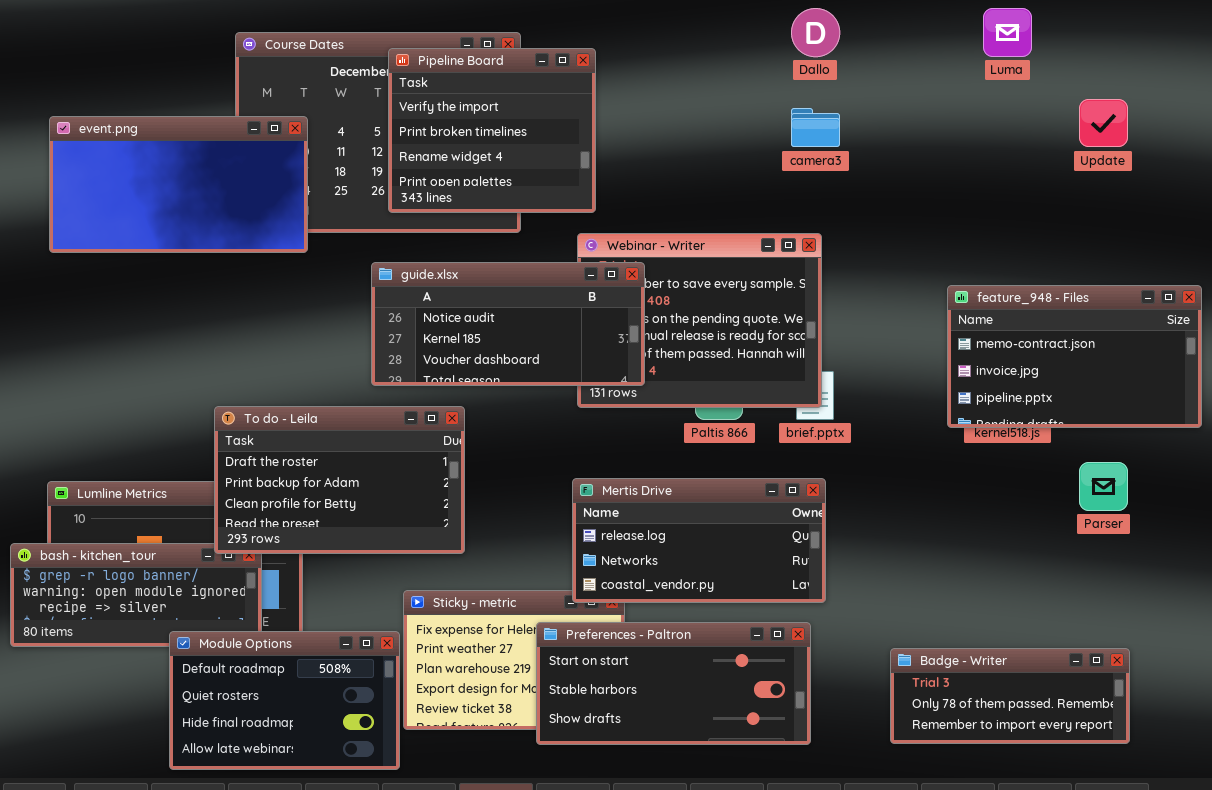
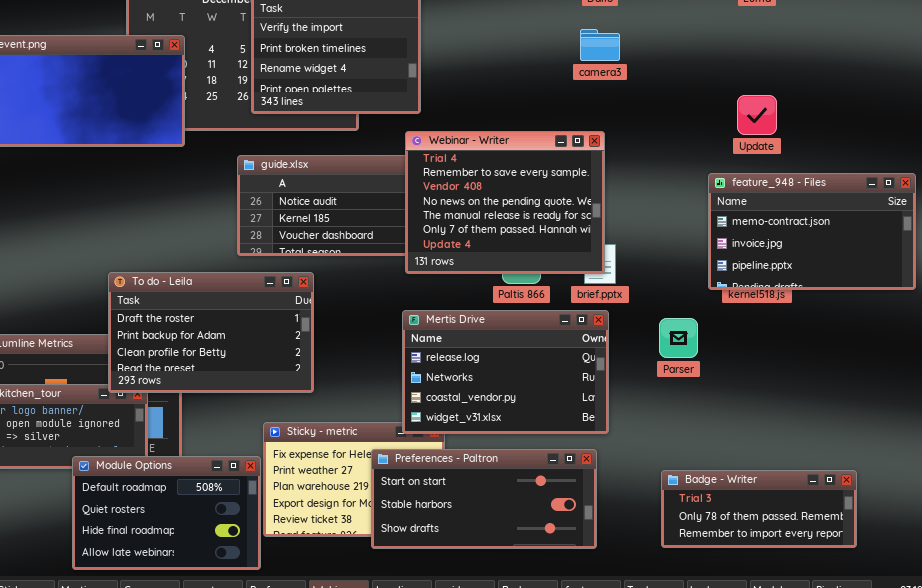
Update: [1079,99,1128,147] -> [737,95,777,135], moved
Webinar - Writer: [577,233,822,408] -> [405,131,605,274], raised
Parser: [1079,462,1128,511] -> [659,318,698,358], moved
Mertis Drive: [572,478,826,603] -> [402,310,609,434], resized

